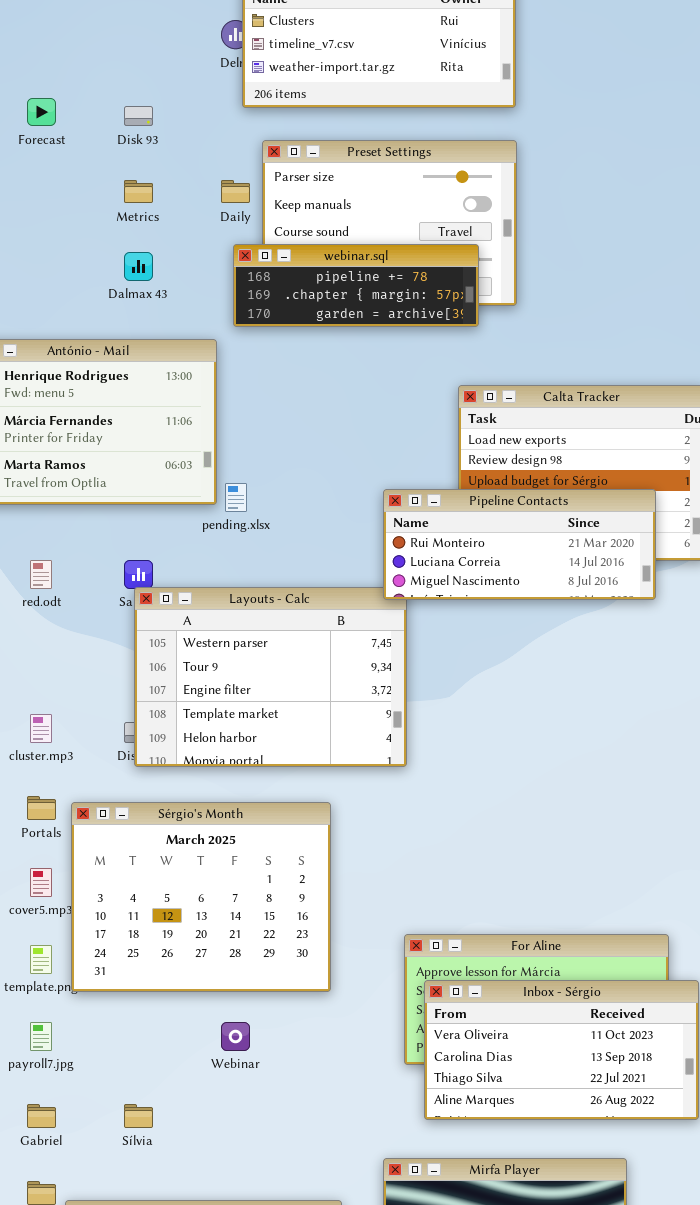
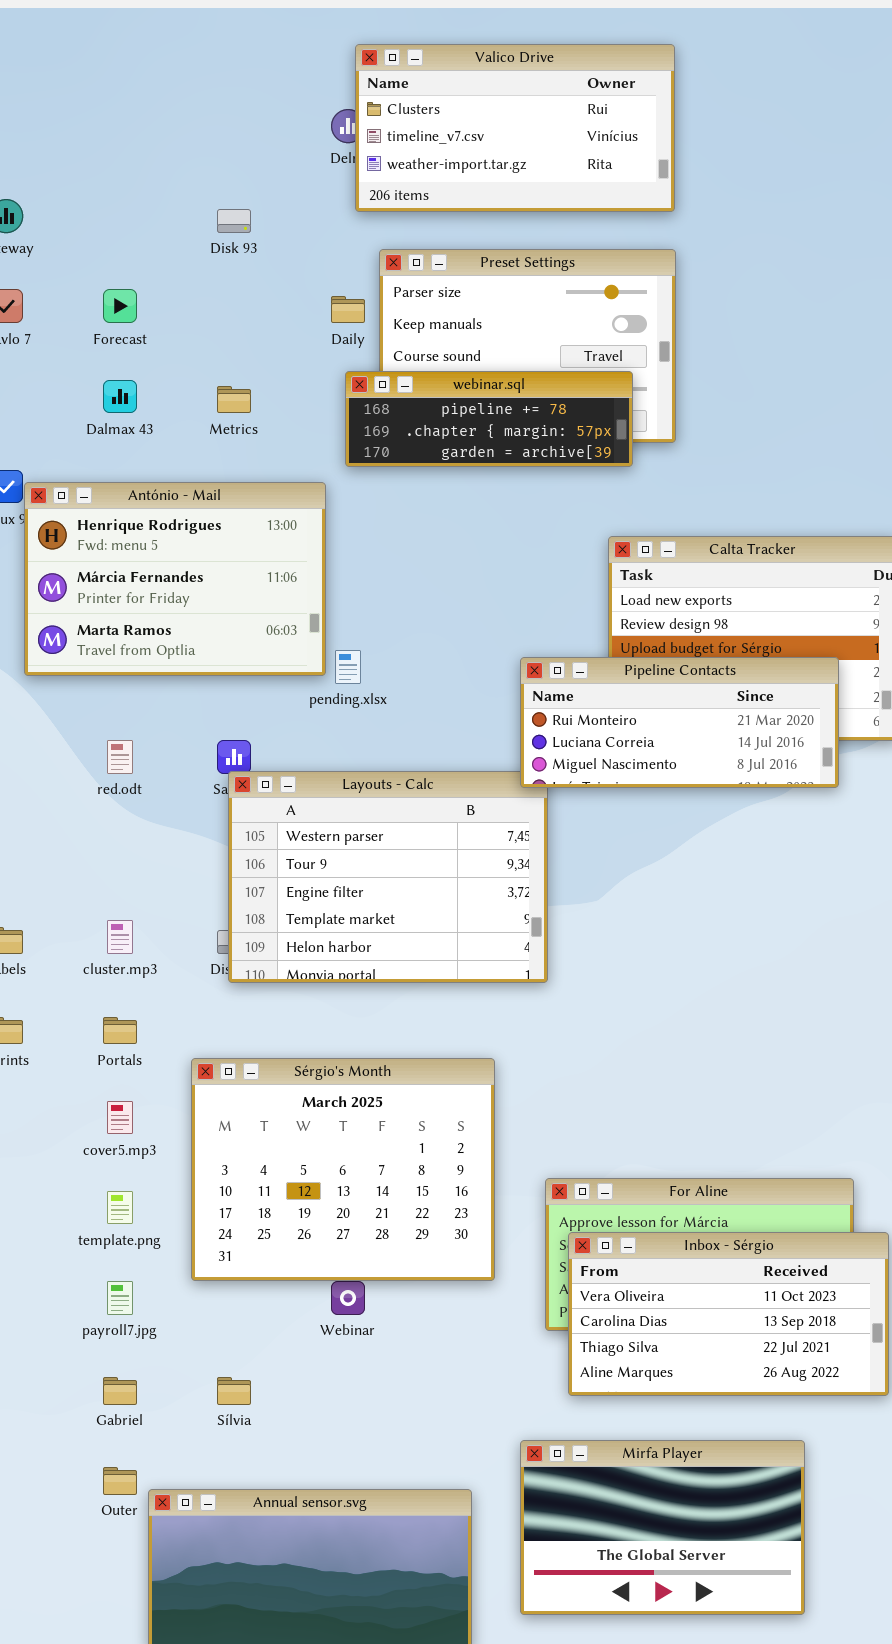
Forecast: [27,98,56,126] -> [103,289,137,323], moved
Metrics: [124,180,153,203] -> [217,386,251,413], moved
Dalmax 43: [124,252,153,281] -> [103,380,137,413], moved
Sérgio's Month: [71,802,331,992] -> [191,1058,495,1281], moved

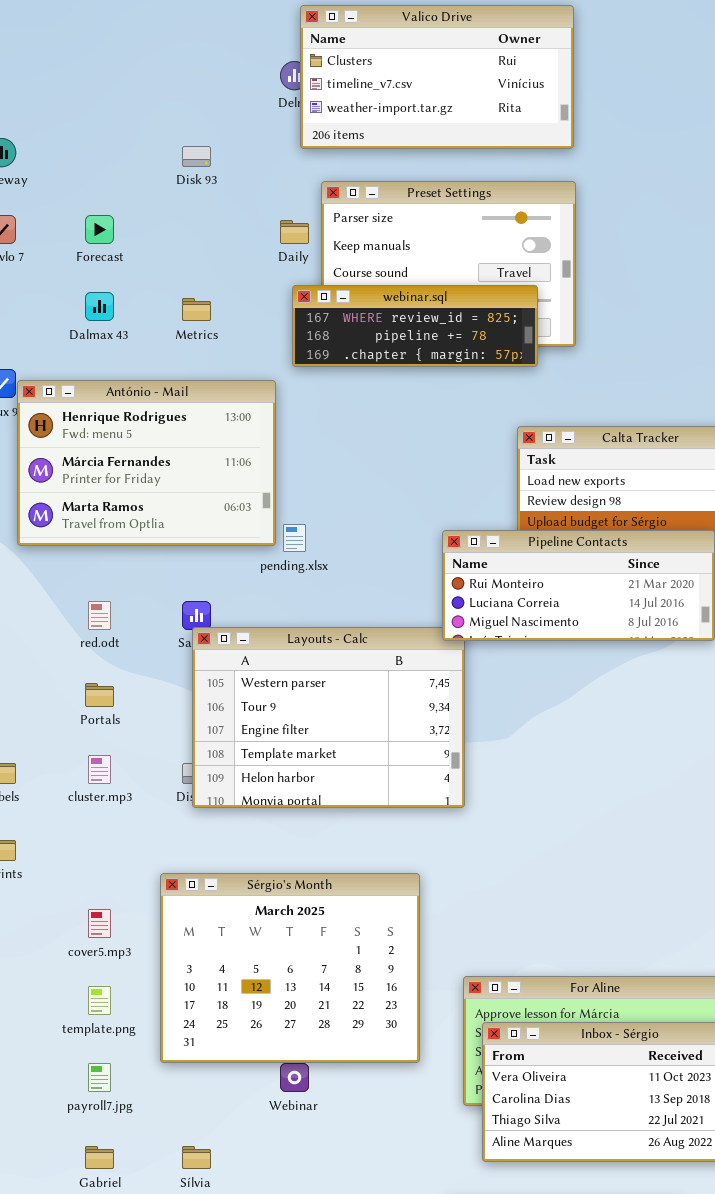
webinar.sql: [345,371,633,467] -> [292,285,538,367], scrolled up 1 row
Portals: [103,1017,137,1044] -> [85,683,114,707], moved

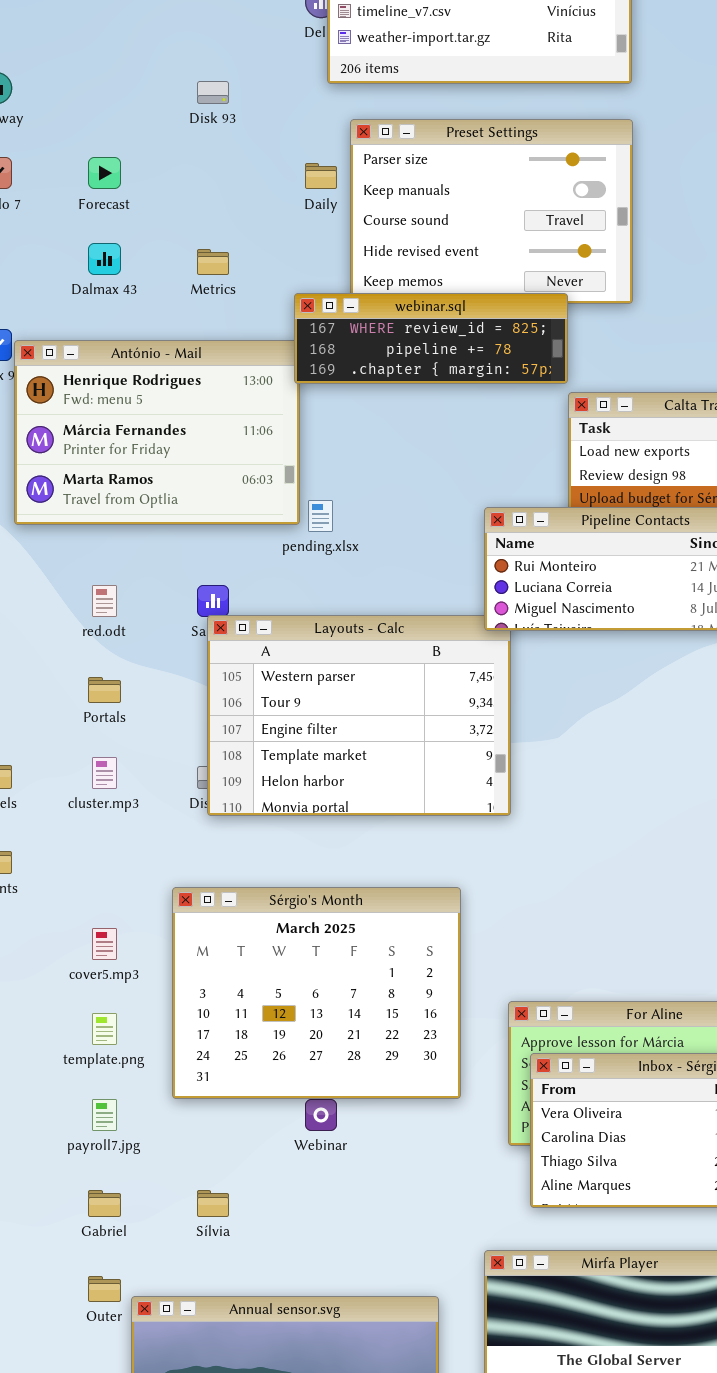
webinar.sql: [292,285,538,367] -> [294,293,568,384], moved

